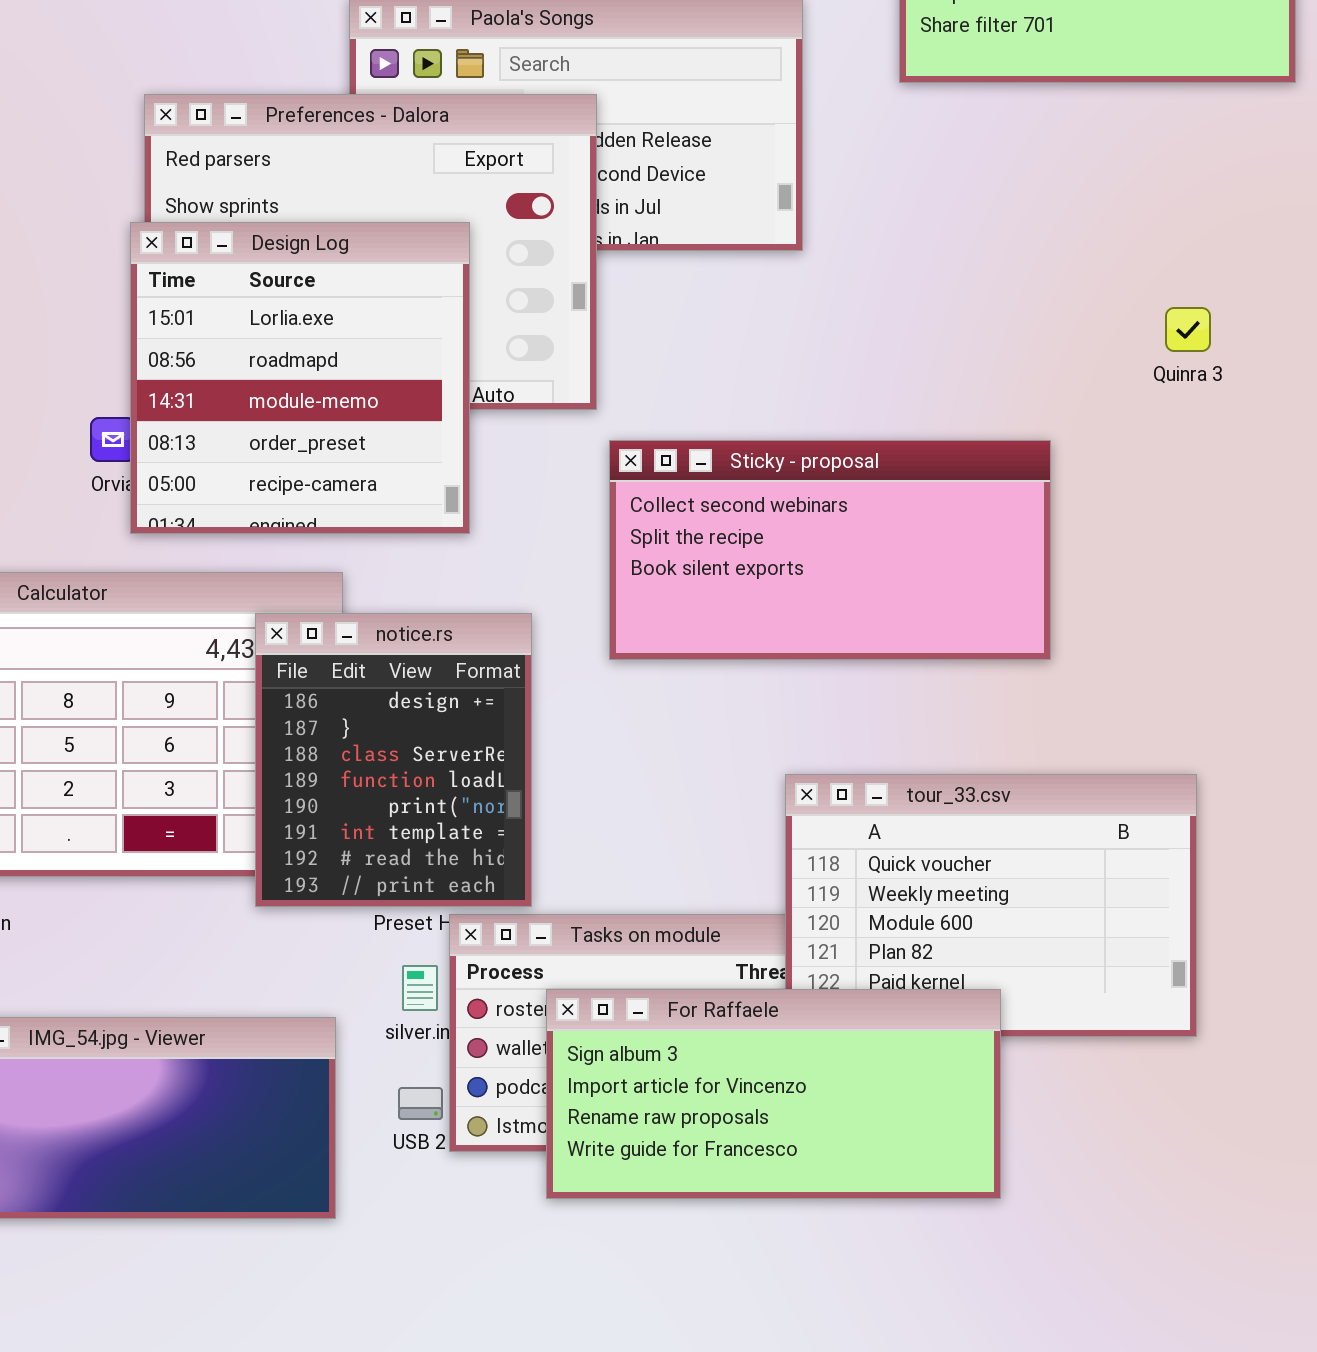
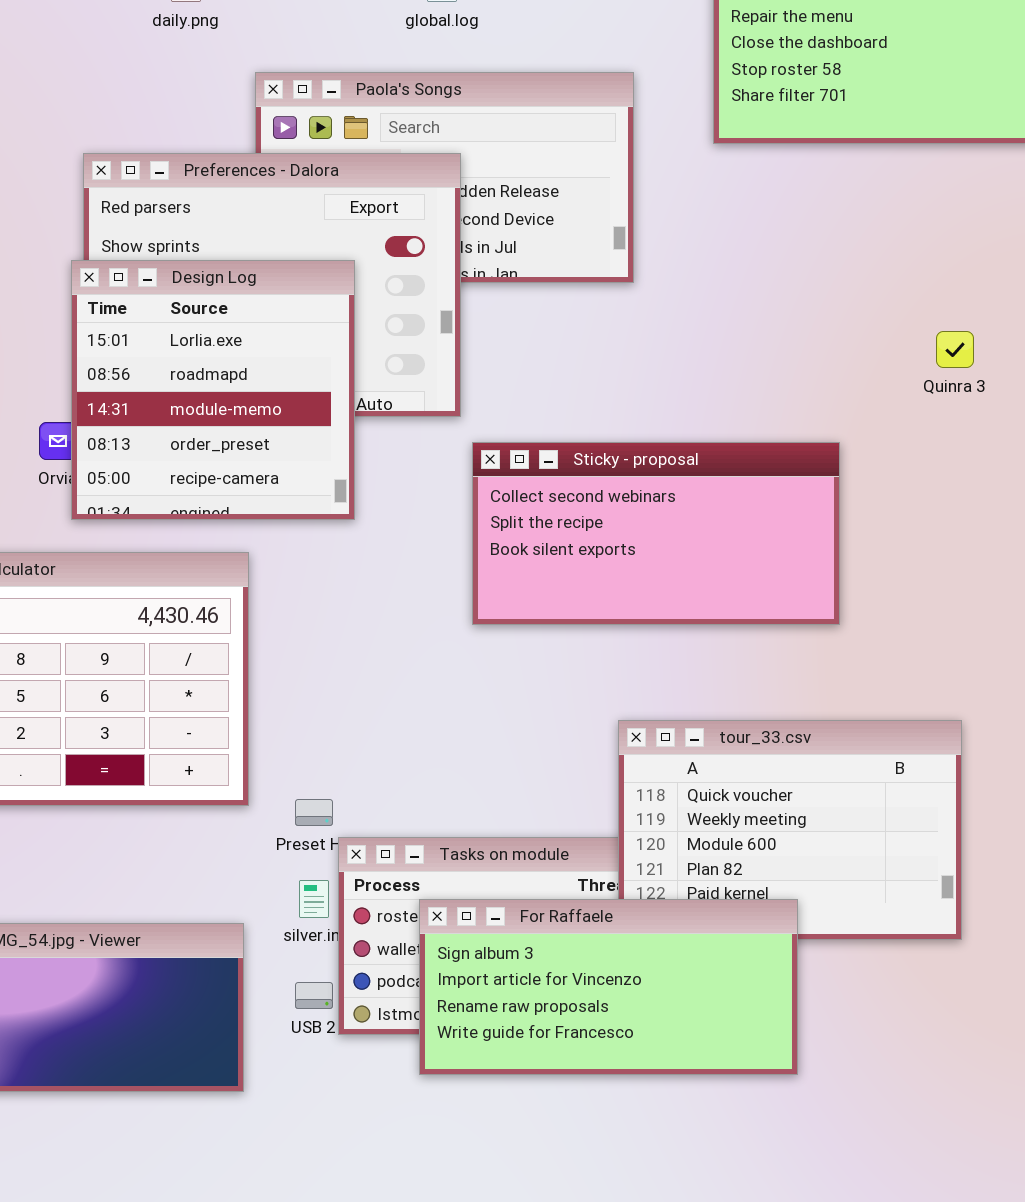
notice.rs: [255,613,532,907] -> none, closed

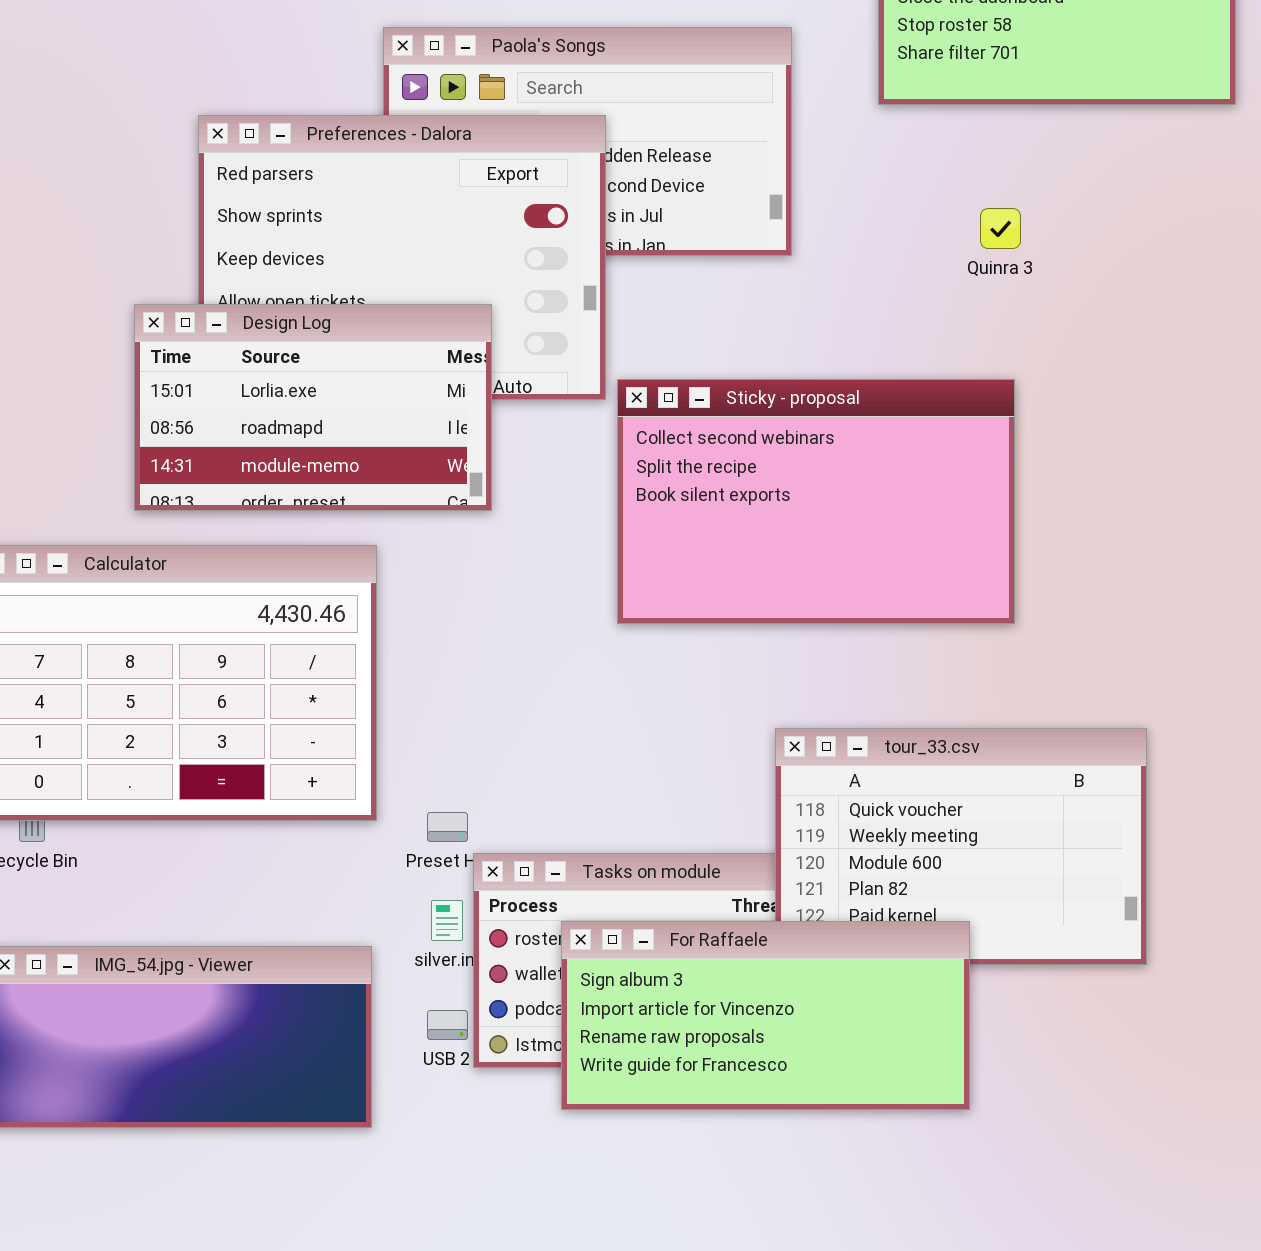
Design Log: [71,260,355,520] -> [134,304,492,511], resized
Quinra 3: [936,331,974,368] -> [980,208,1021,249], moved
Sticky - proposal: [472,442,840,625] -> [617,379,1015,624], resized

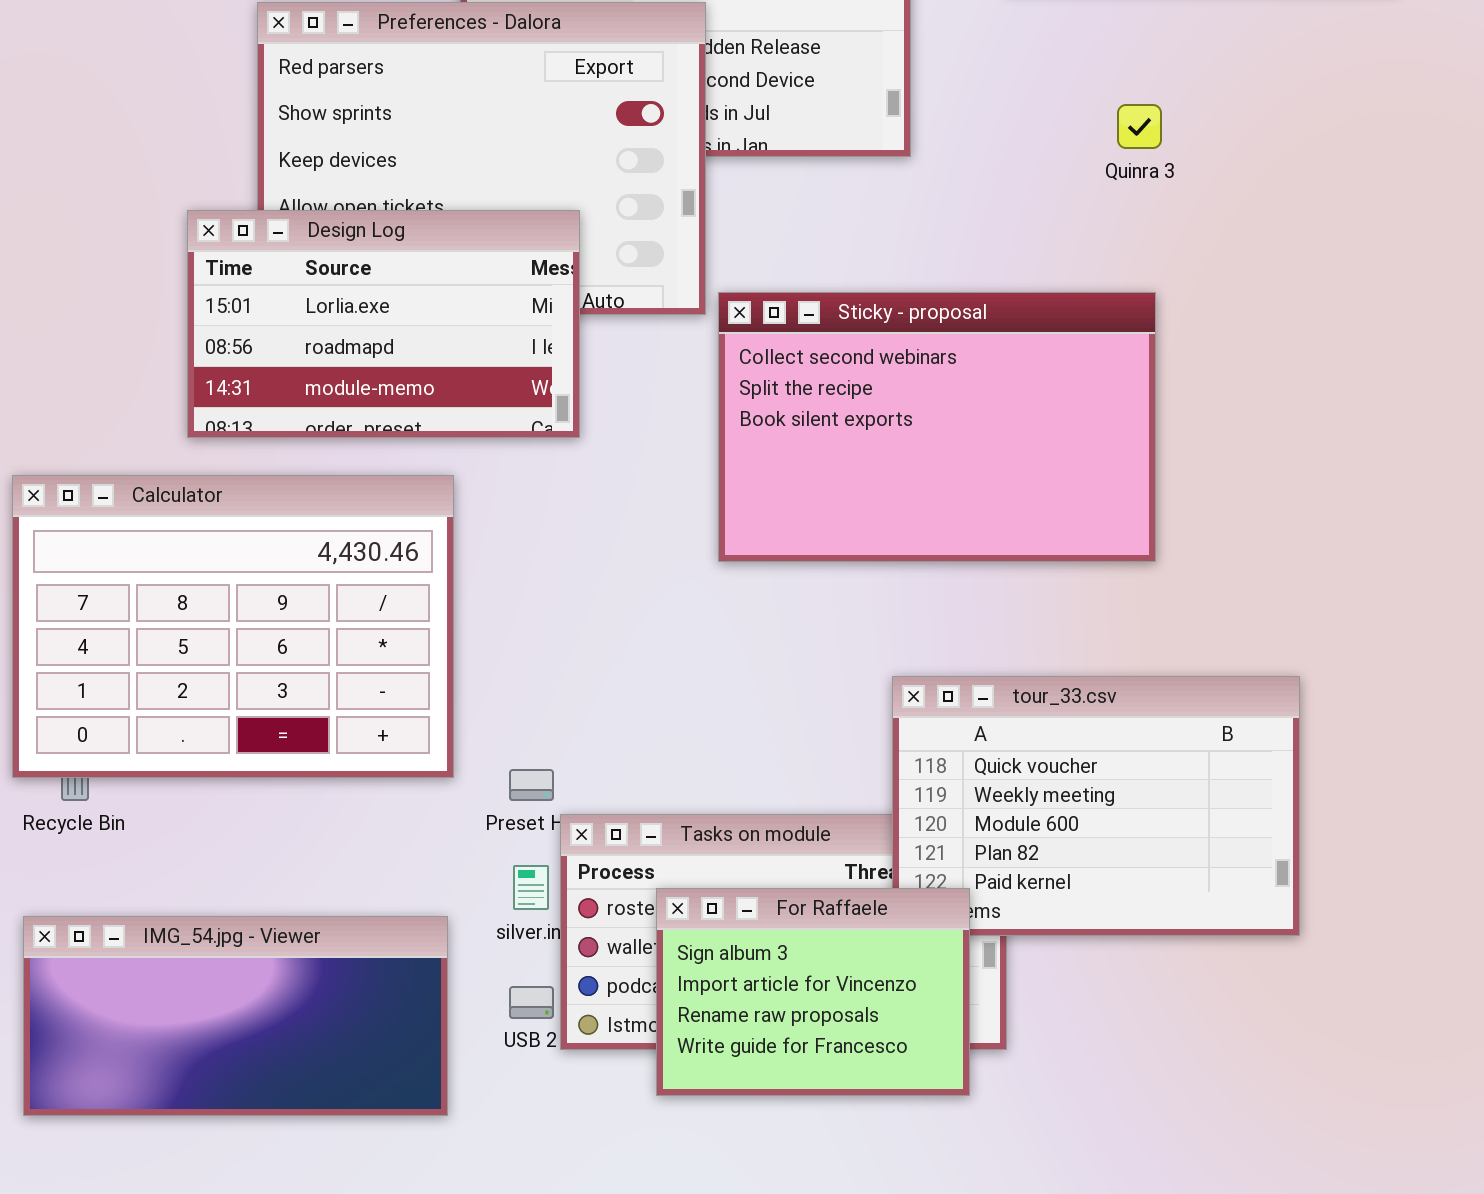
For Raffaele: [561,921,970,1110] -> [656,888,970,1096], resized

